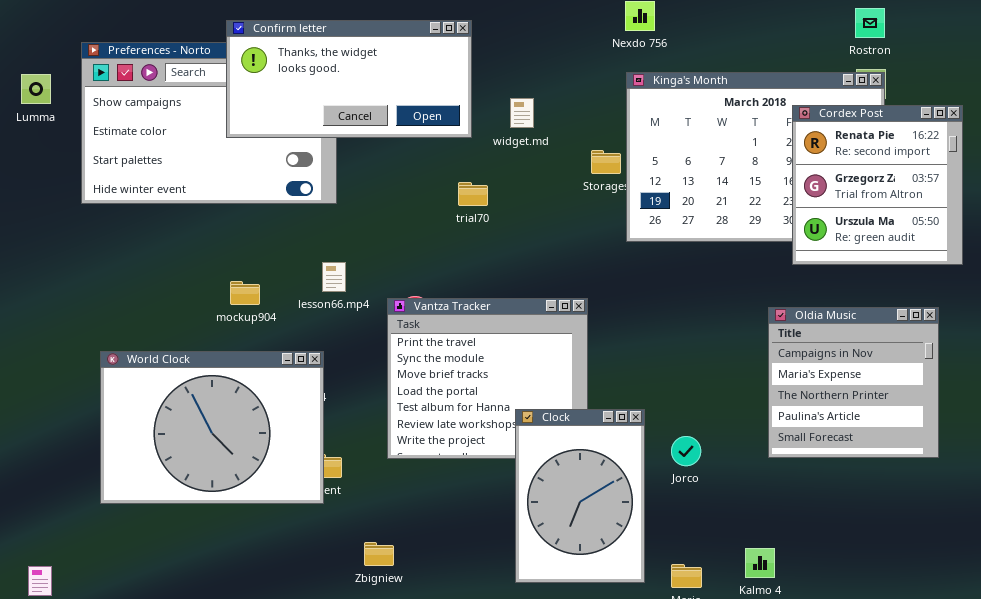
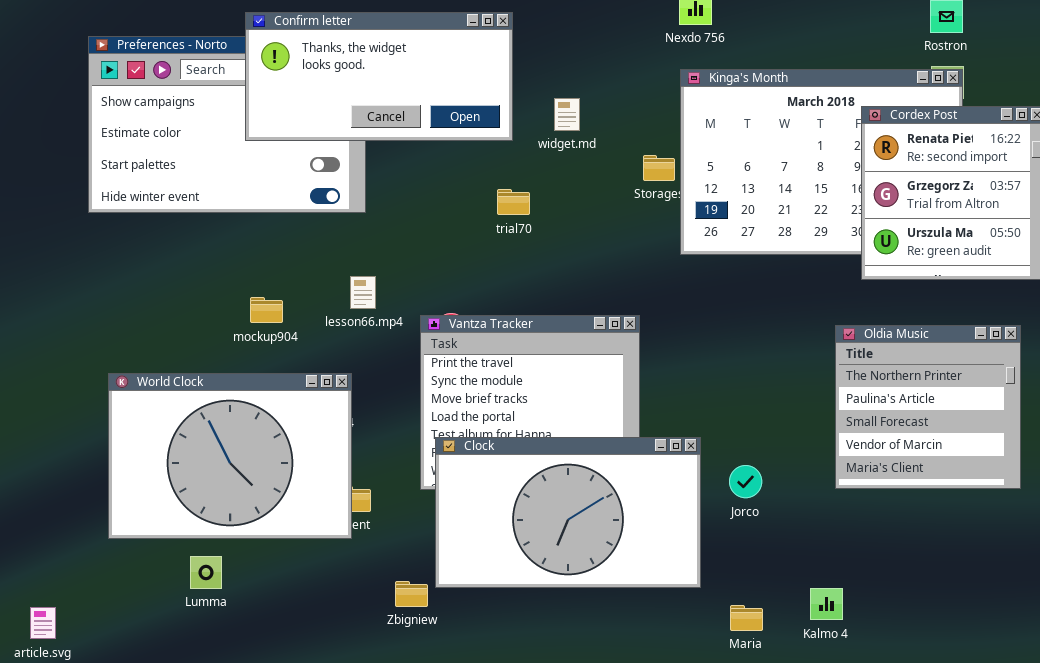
Lumma: [21,74,51,104] -> [190,556,222,589], moved
Oldia Music: [768,307,939,458] -> [835,325,1021,489], scrolled down 2 rows
Clock: [515,409,645,583] -> [435,437,701,588], resized

